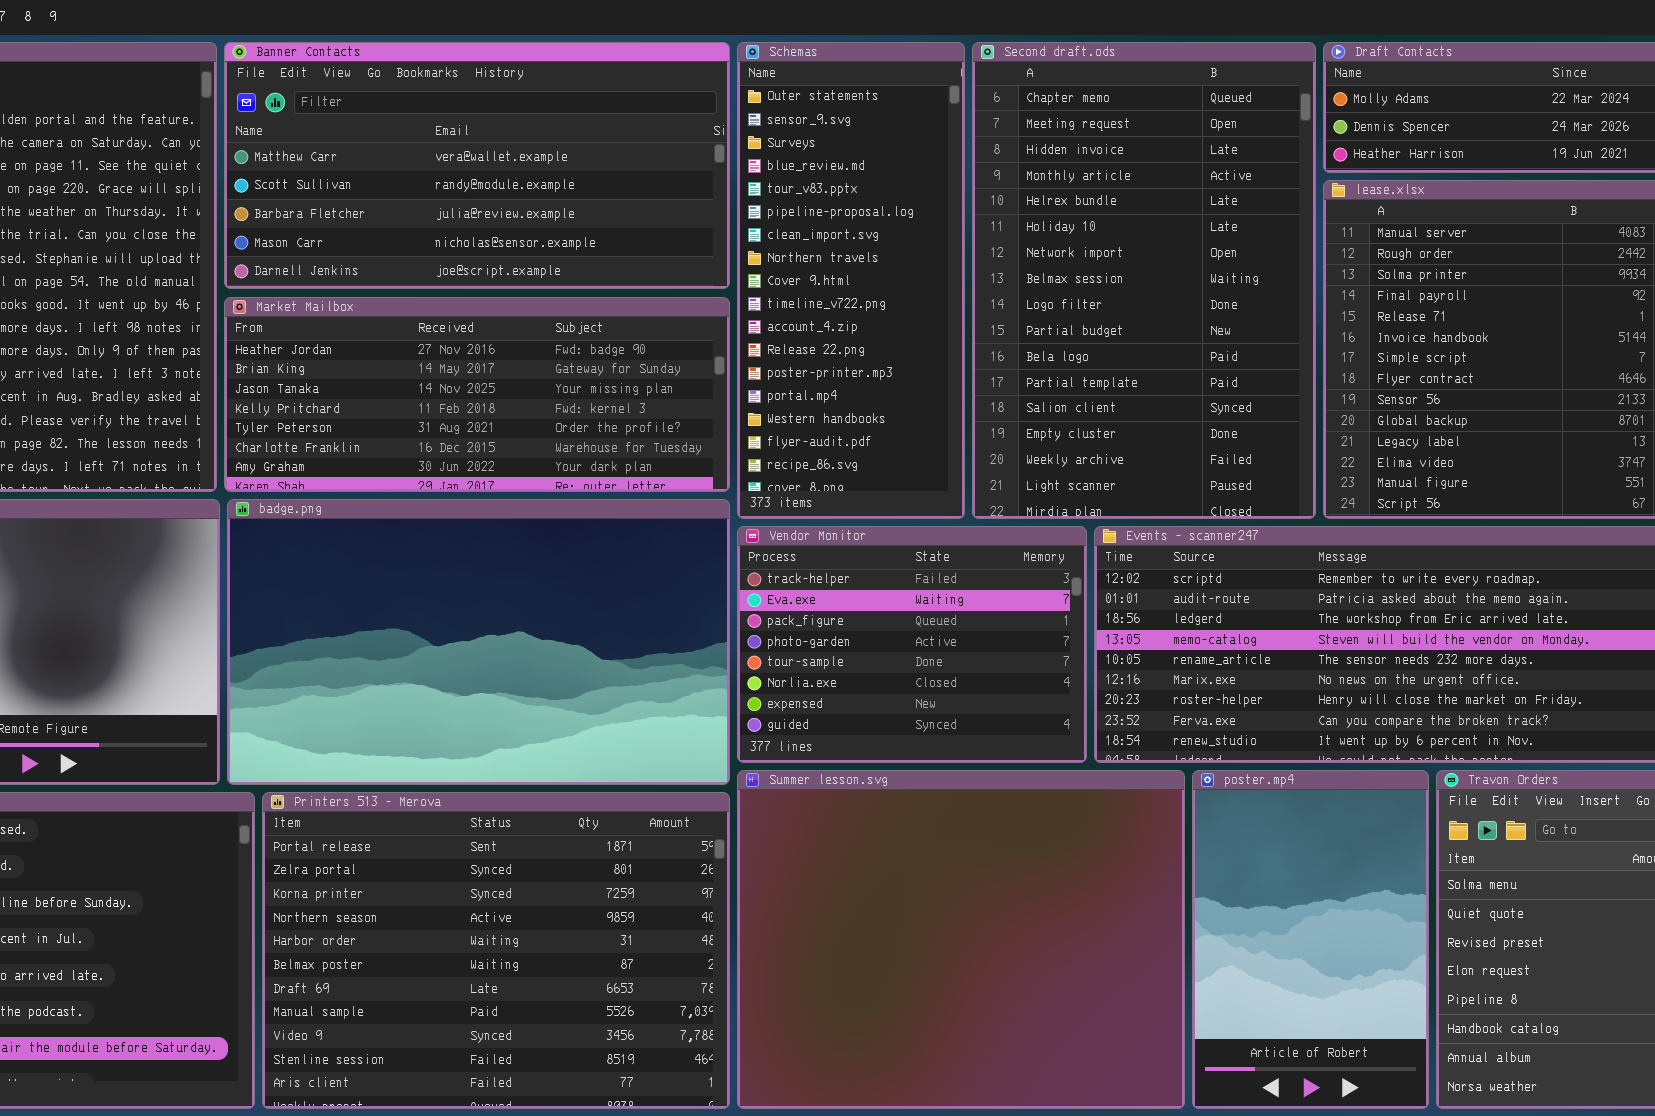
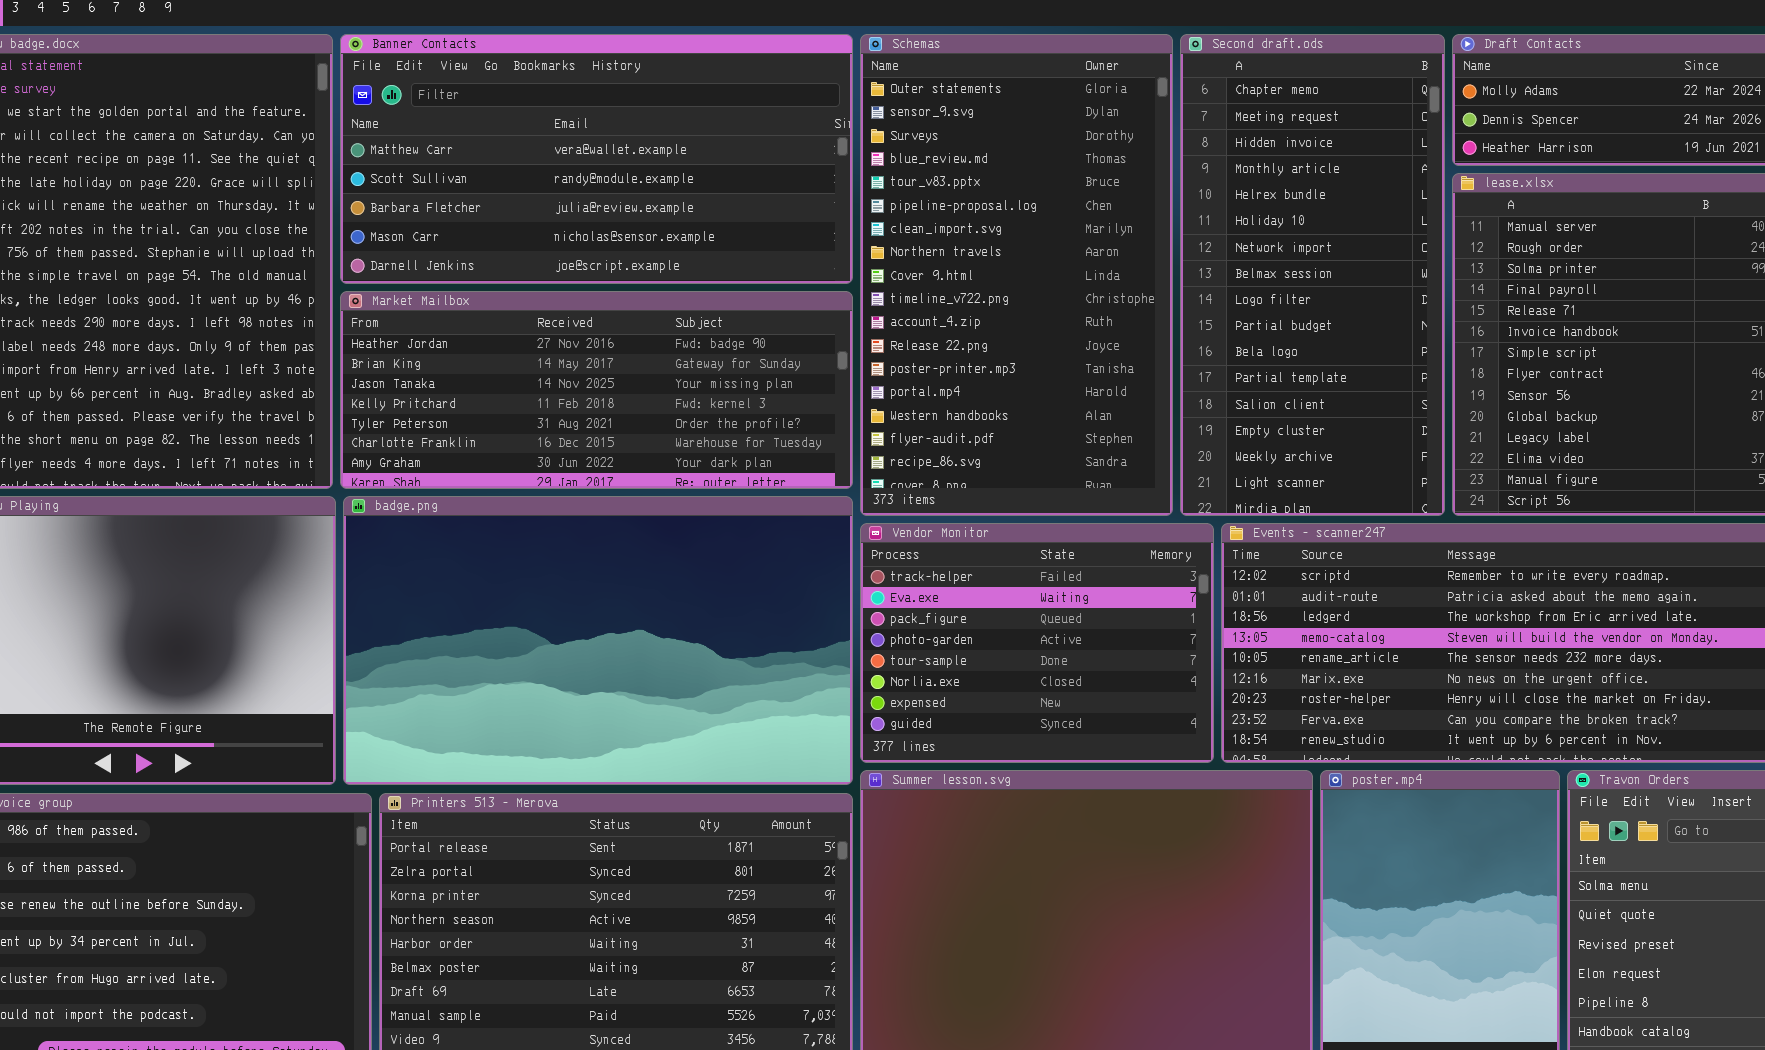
Schemas: [737,42,965,519] -> [860,34,1173,516], resized
Second draft.ods: [972,42,1316,519] -> [1180,34,1445,516], resized

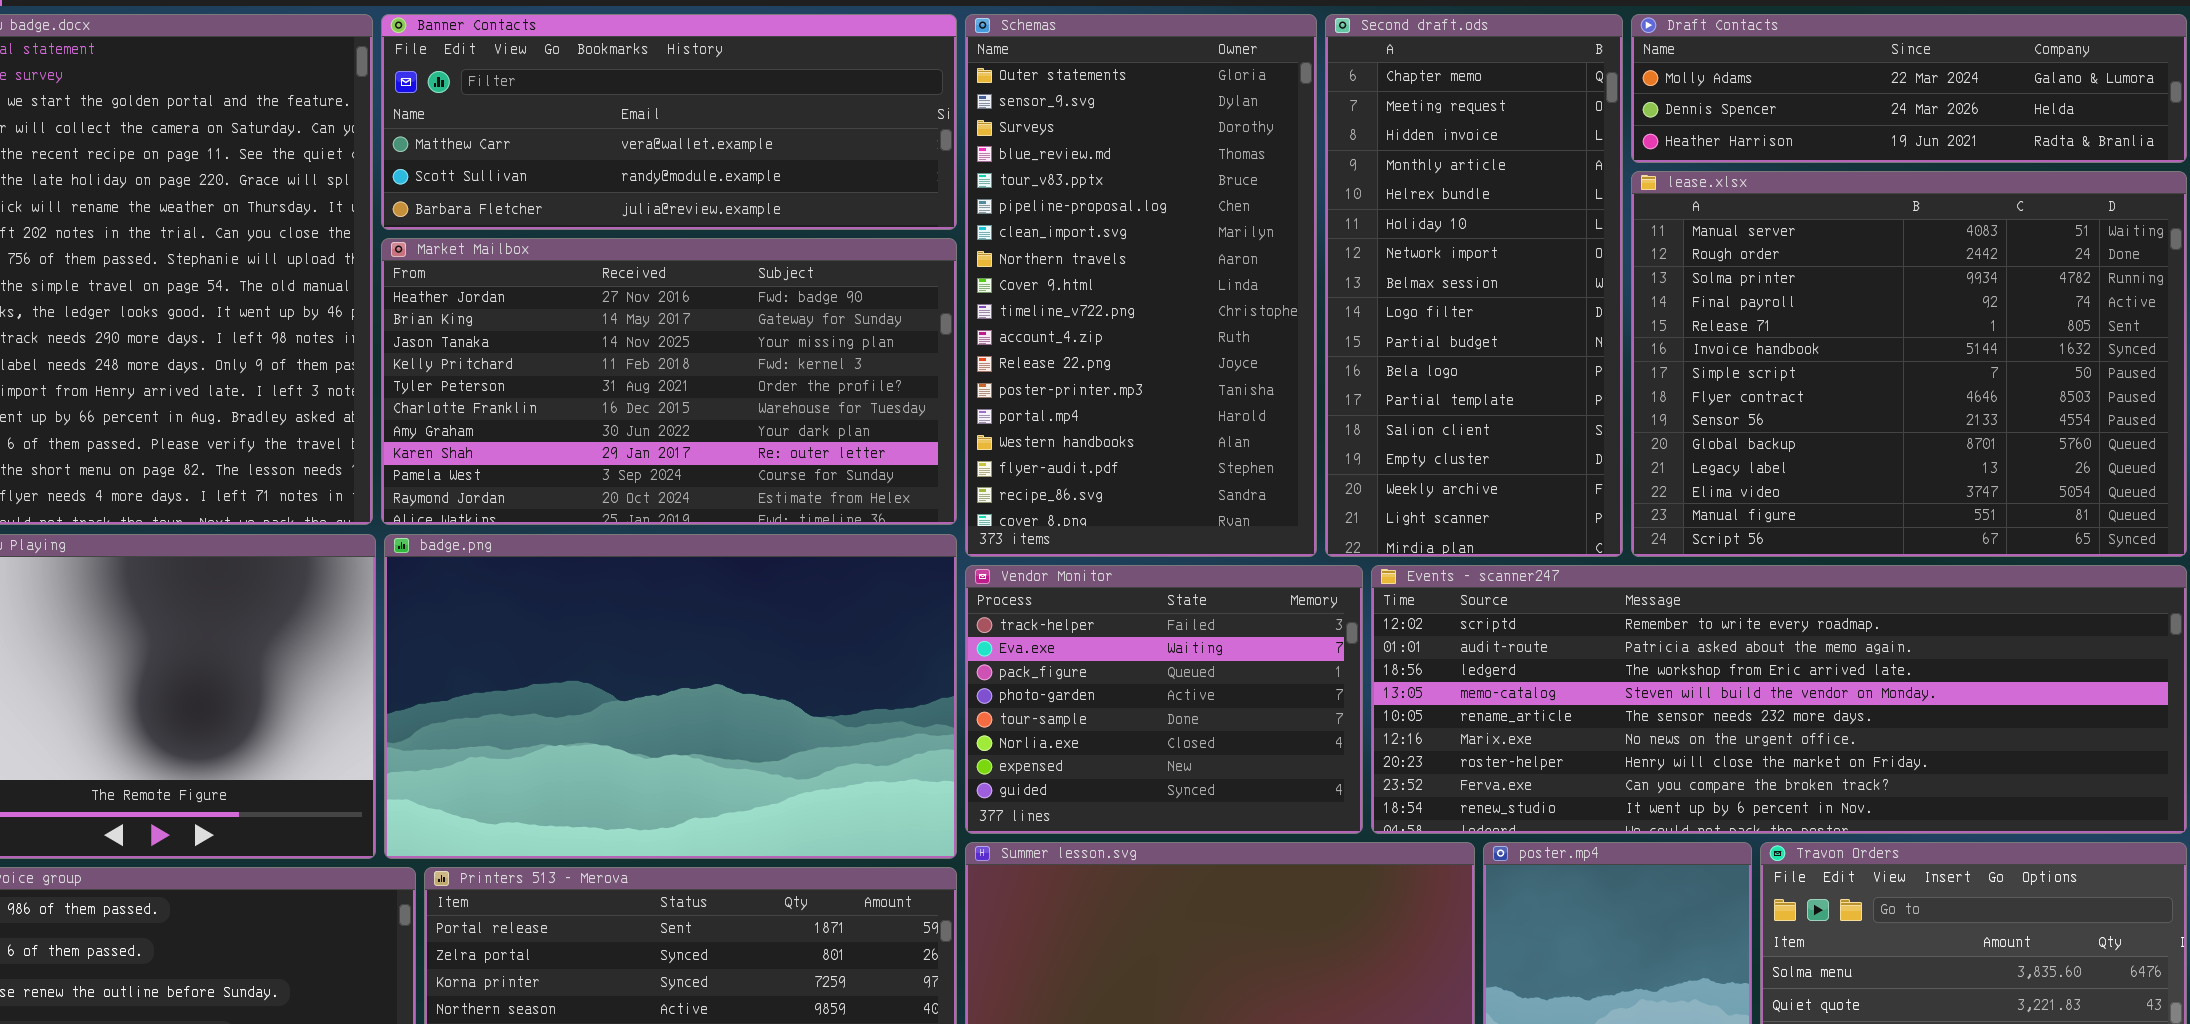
Banner Contacts: [340,34,853,284] -> [381,14,957,230], resized
Market Mailbox: [340,291,853,489] -> [381,238,957,525], resized

